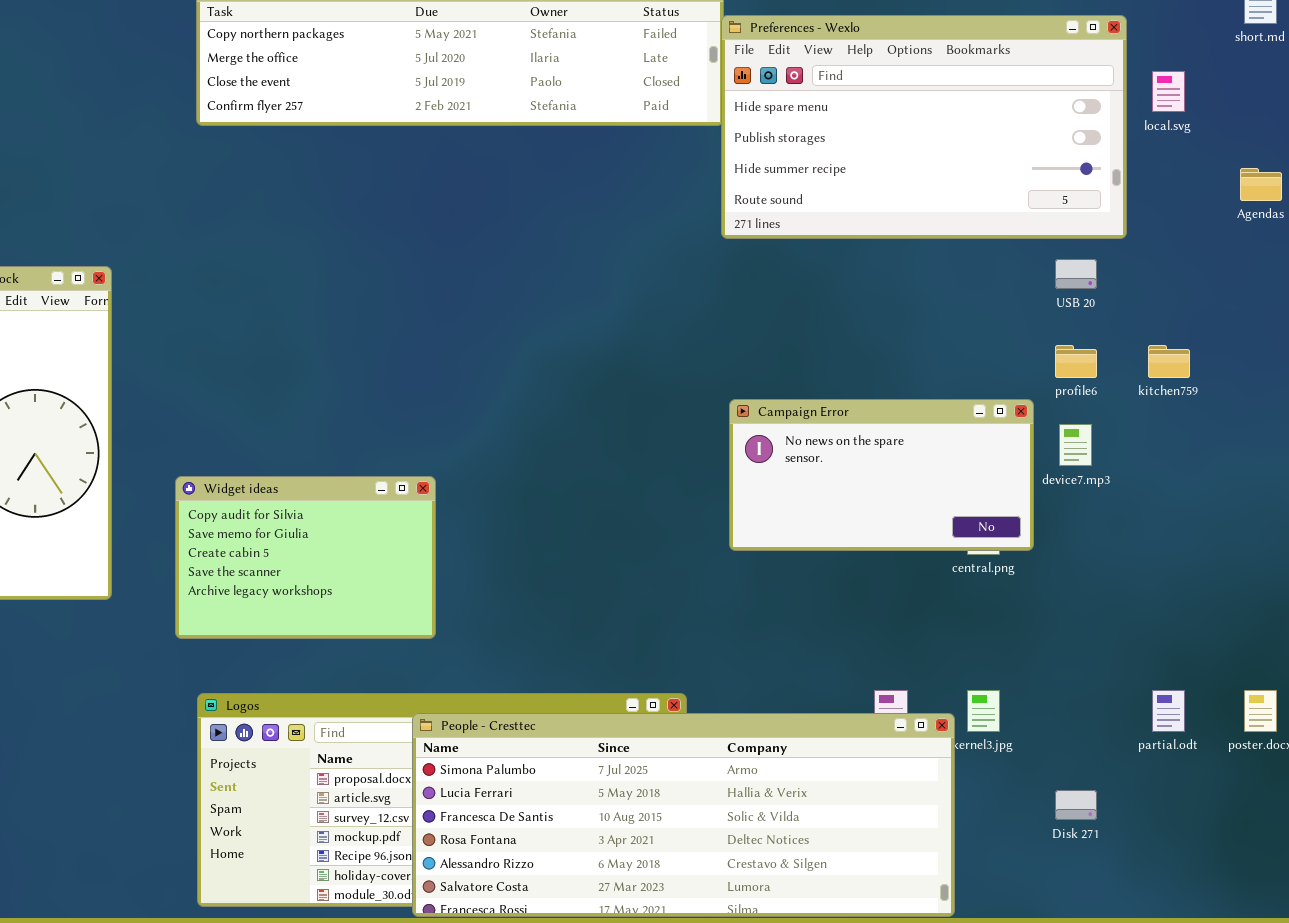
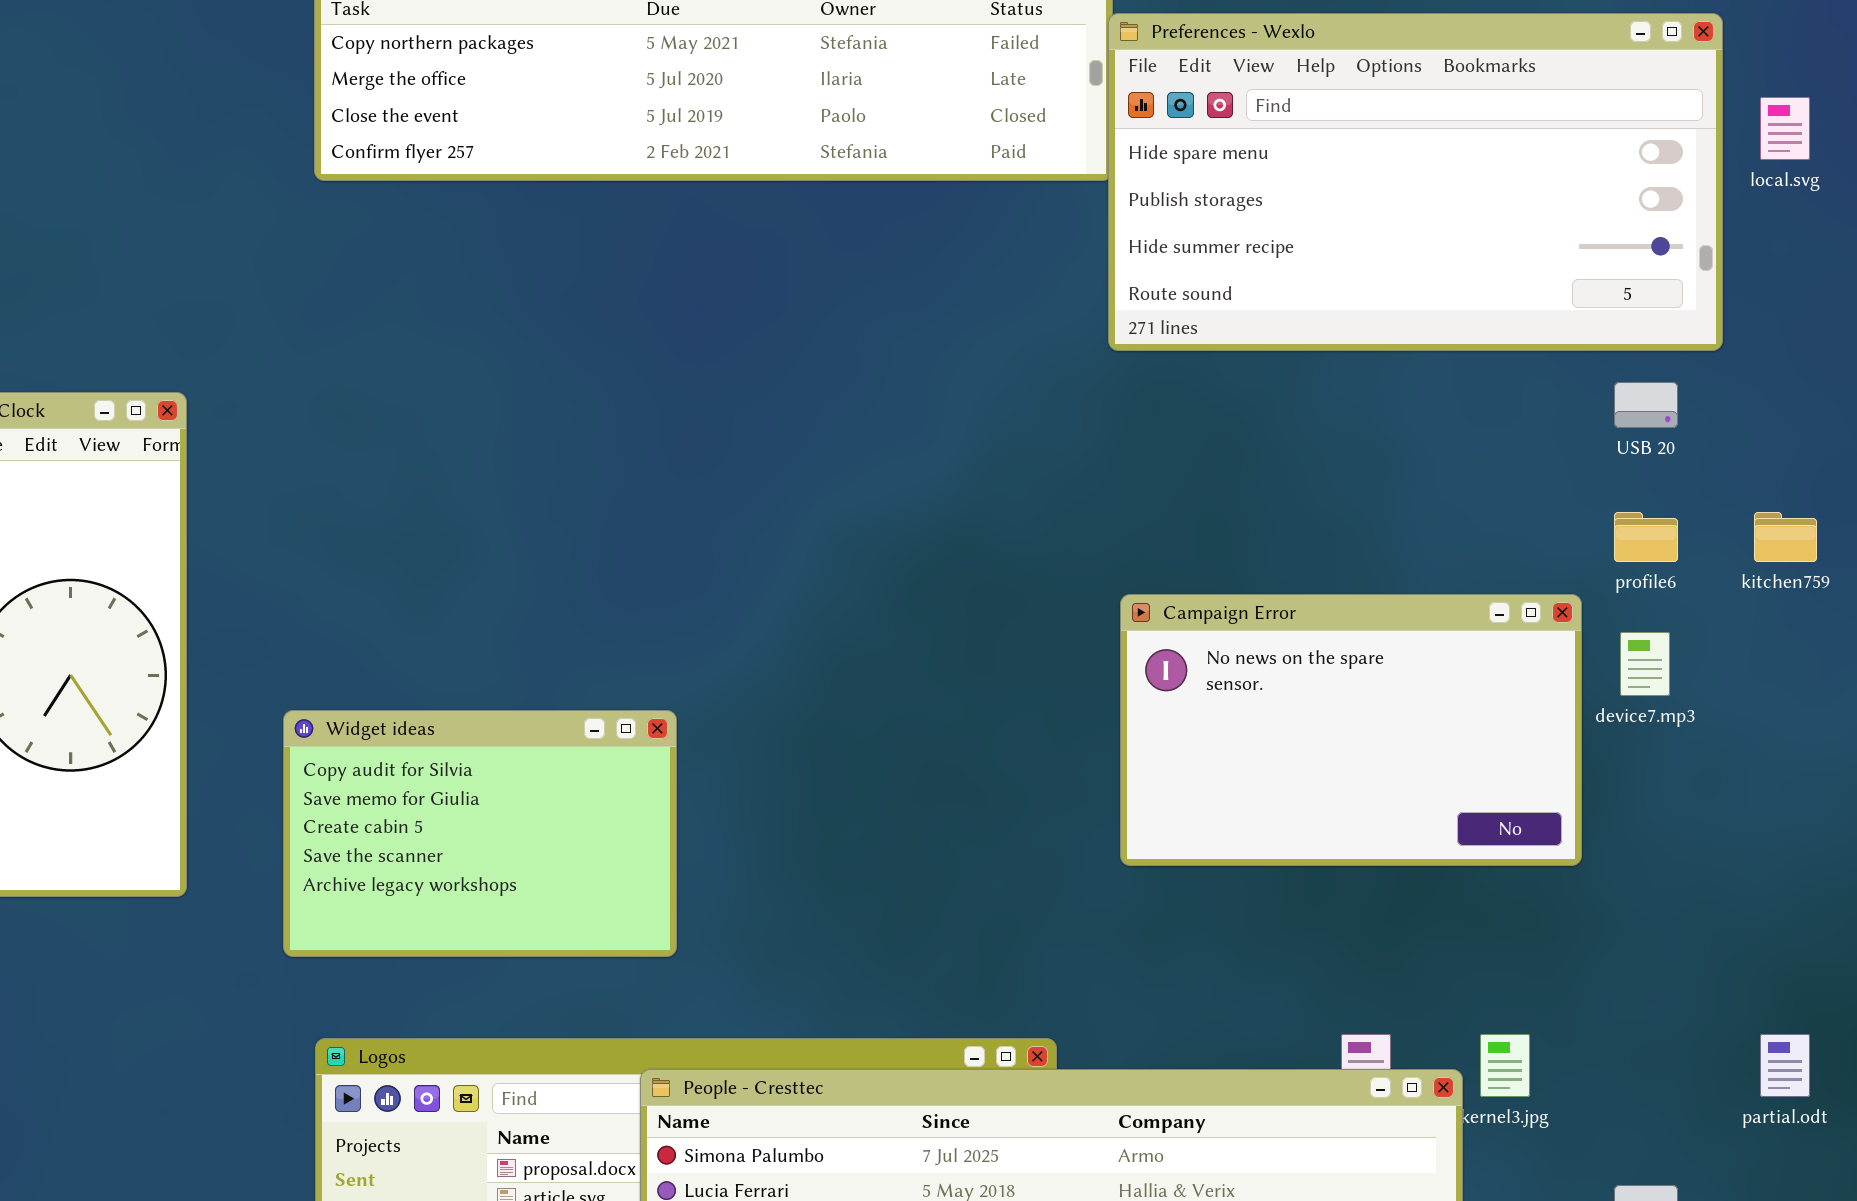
Campaign Error: [729,399,1034,551] -> [1120,594,1582,866], resized

